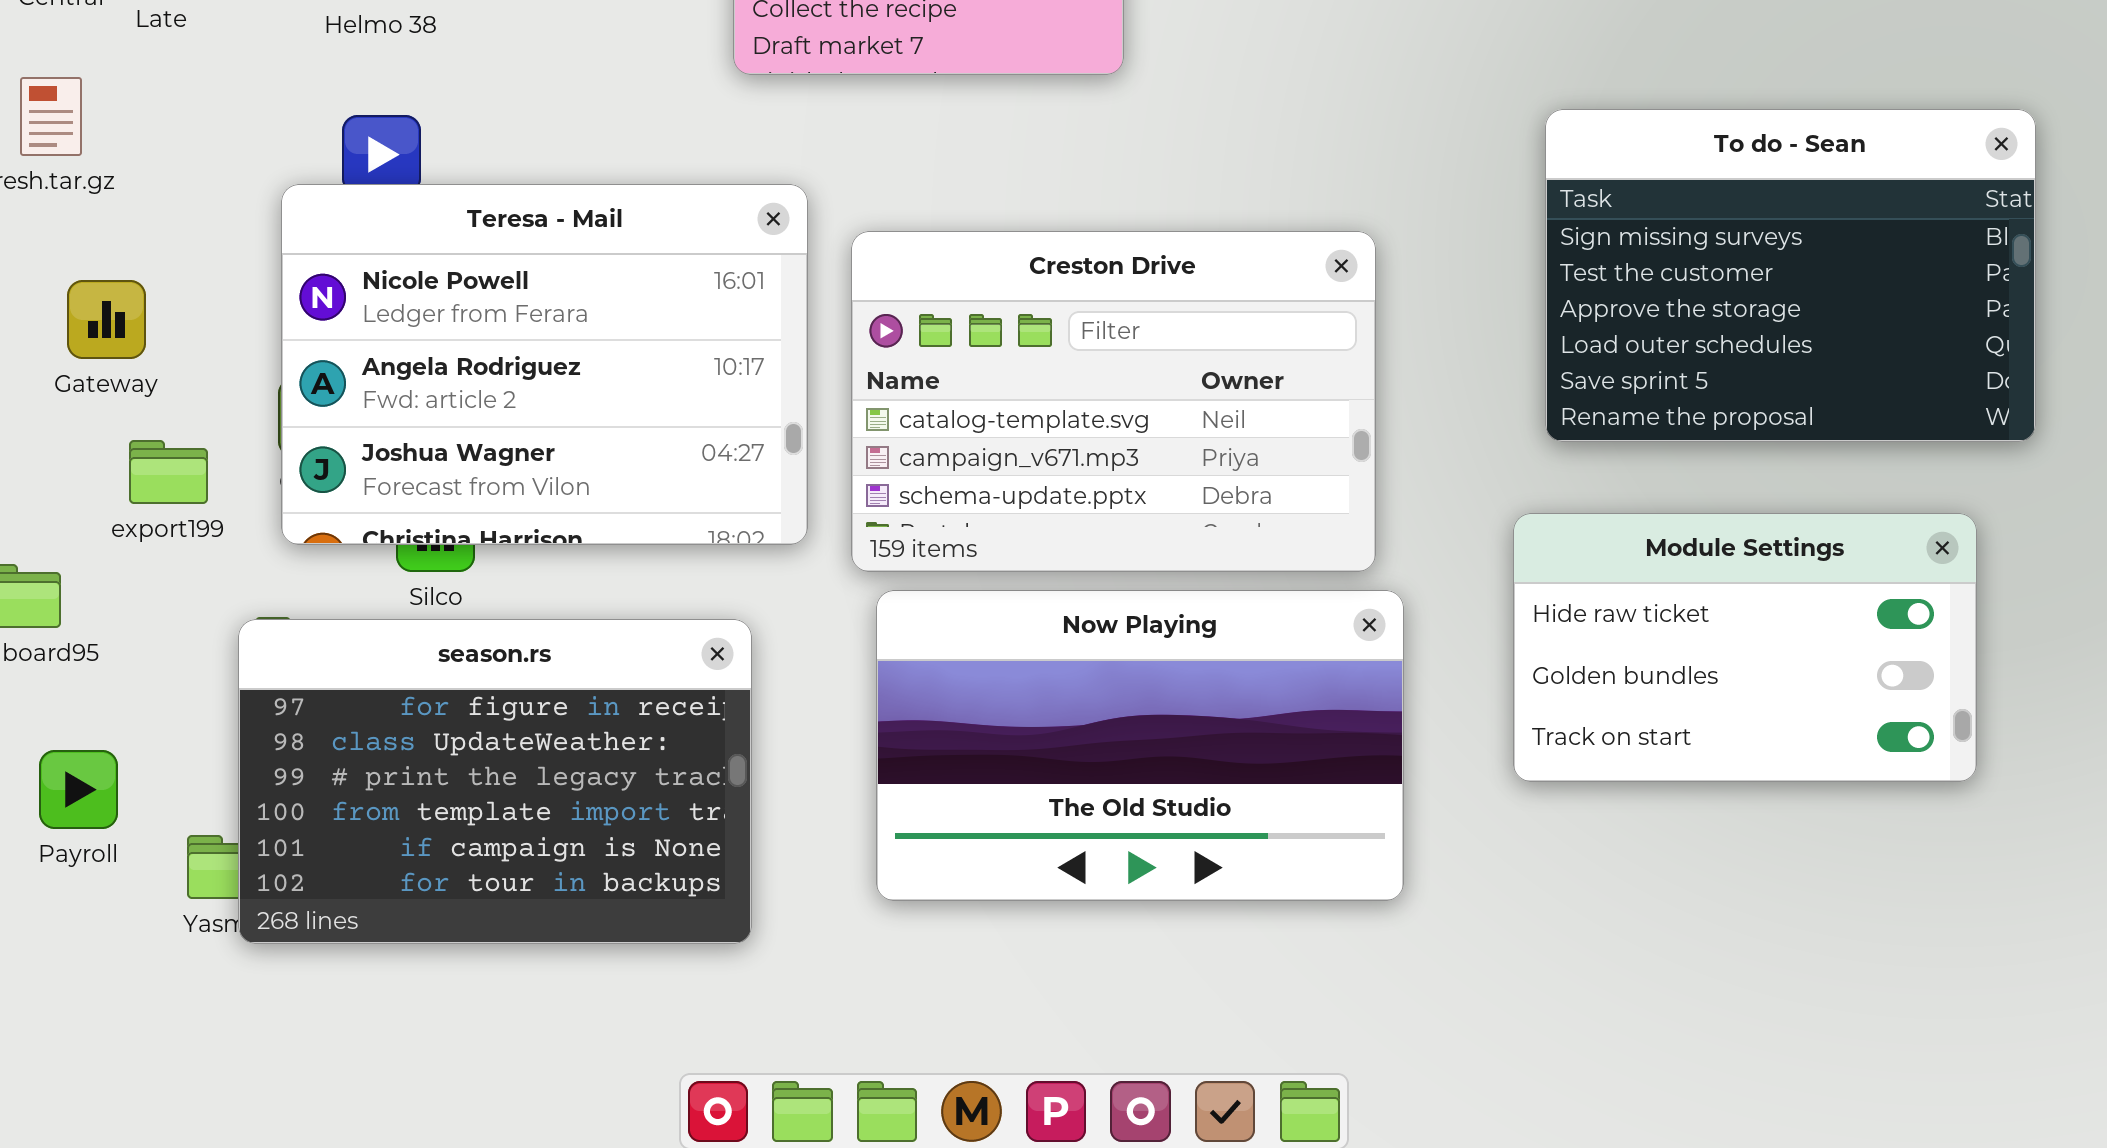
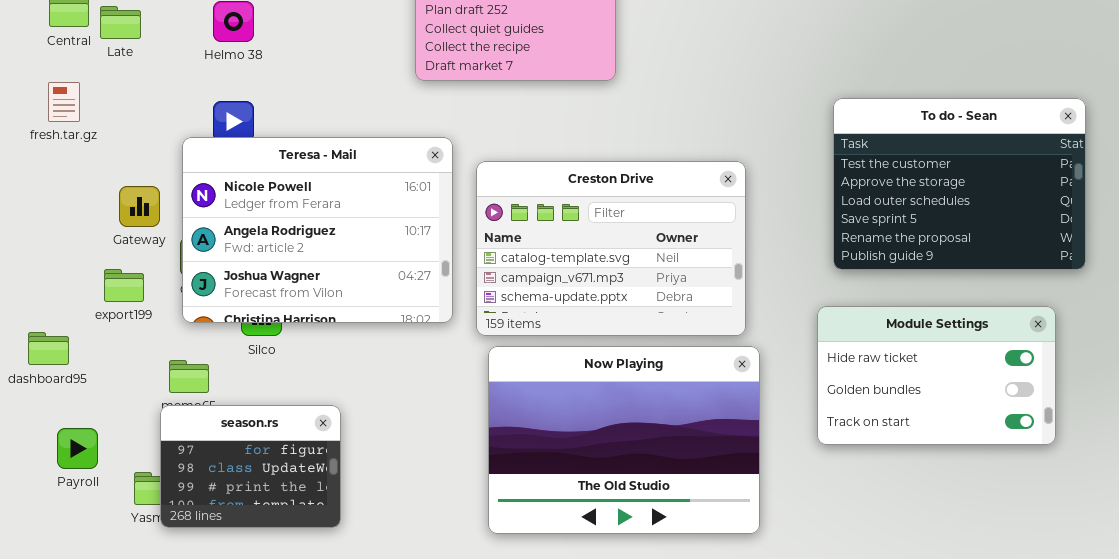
To do - Sean: [1545,109,2036,442] -> [833,98,1086,270], scrolled down 1 row
Gateway: [67,280,146,359] -> [119,186,160,227], moved
Now Playing: [876,590,1404,901] -> [488,346,760,534], resized
season.rs: [238,619,752,944] -> [160,405,341,528], resized

